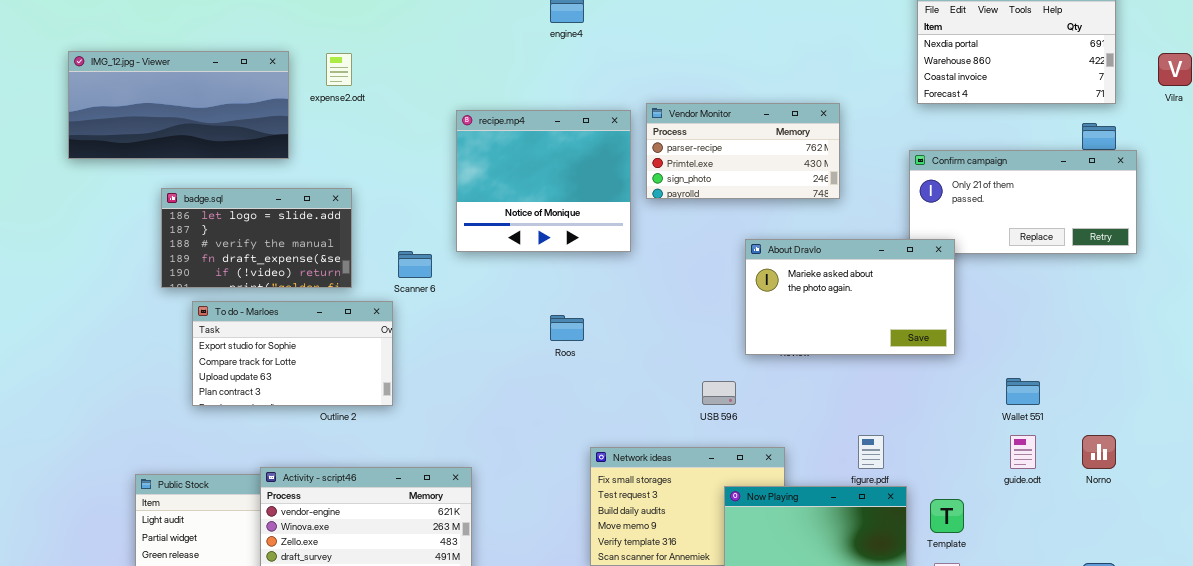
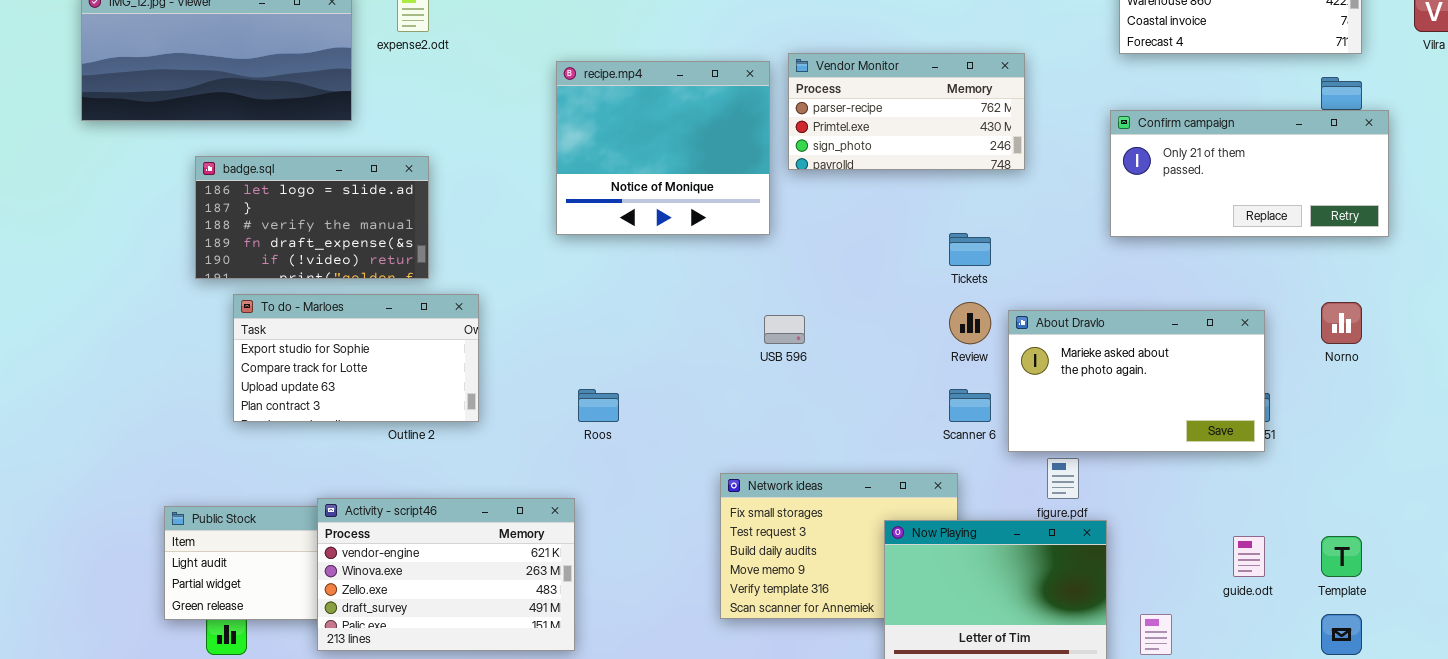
About Dravlo: [745,239,955,355] -> [1008,310,1265,452], moved
Scanner 6: [398,251,432,278] -> [949,389,991,422], moved
Roos: [550,315,584,341] -> [578,389,619,422], moved
USB 596: [702,381,736,405] -> [764,315,805,344], moved
guide.odt: [1010,435,1036,469] -> [1233,536,1265,577], moved
Norno: [1082,435,1116,469] -> [1321,302,1362,344], moved
Template: [930,499,964,533] -> [1321,536,1362,577], moved

